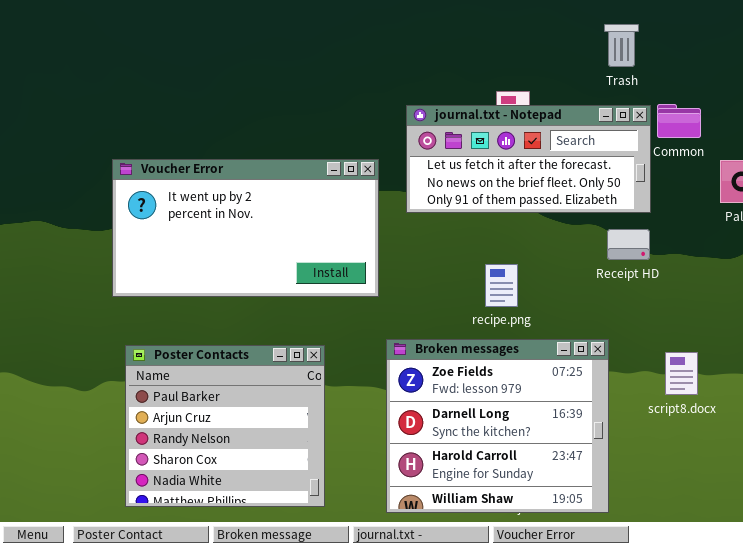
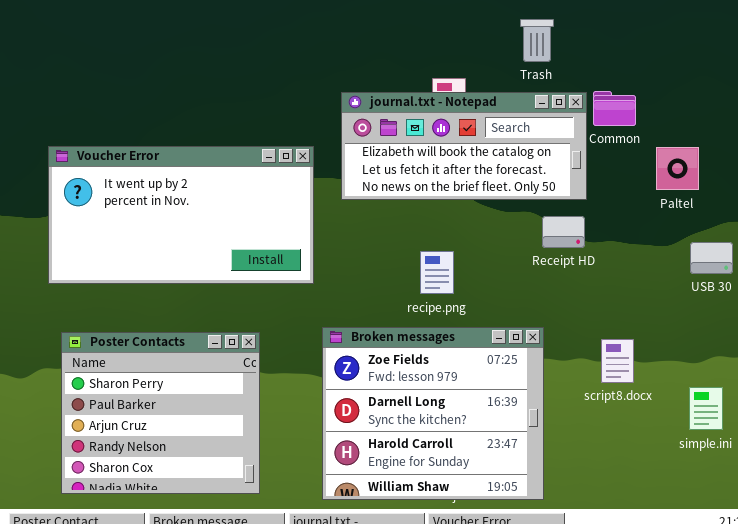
Trash: [604,24,639,67] -> [520,19,554,62], moved
journal.txt - Notepad: [406,105,651,213] -> [341,92,587,200], scrolled up 1 row
Poster Contacts: [125,345,325,507] -> [61,332,260,494], scrolled up 1 row

